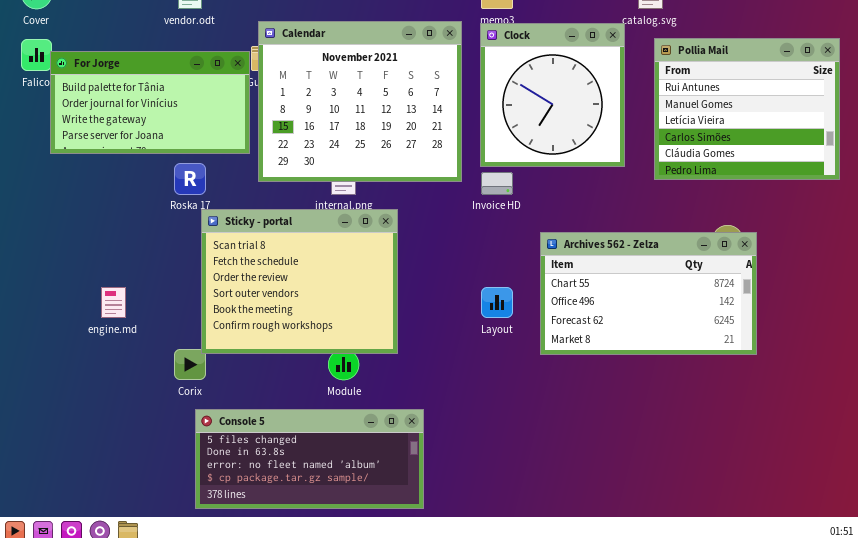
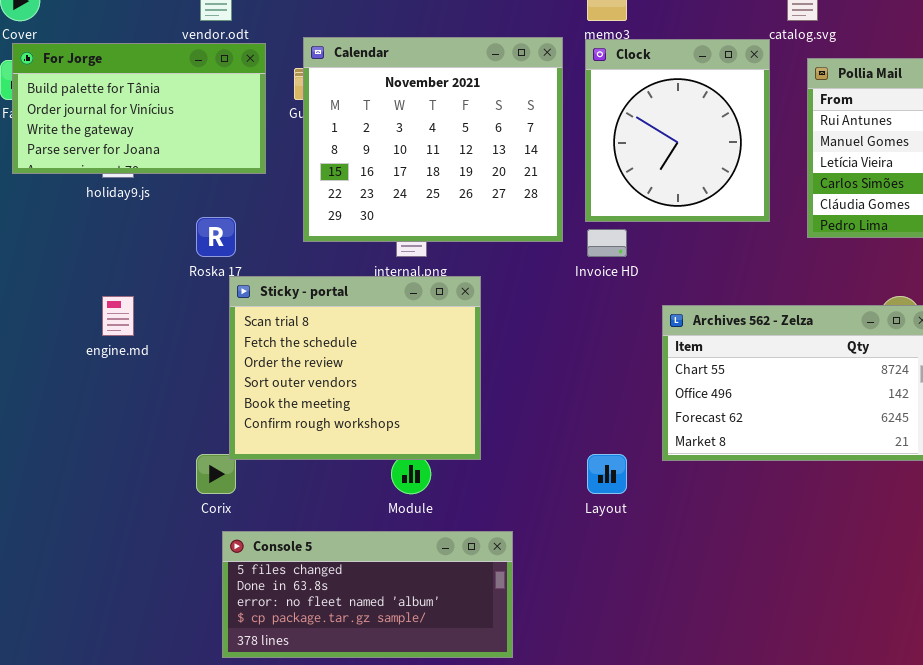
For Jorge: [50,51,250,154] -> [12,43,266,174], moved
engine.md: [101,287,126,318] -> [102,296,134,336], moved
Layout: [481,287,513,318] -> [587,454,627,494], moved

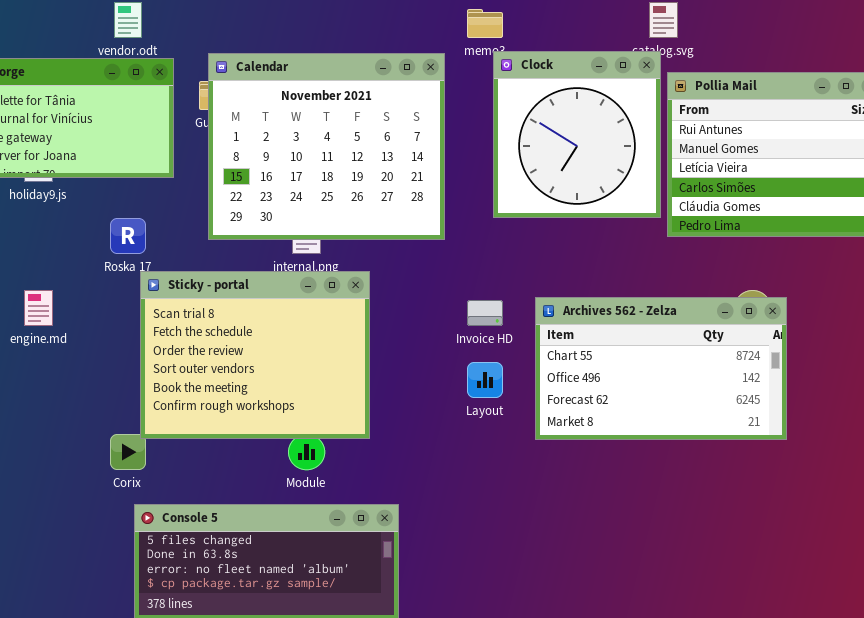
Clock: [585,39,770,222] -> [493,51,661,218], moved
Invoice HD: [587,229,627,257] -> [467,300,503,326], moved
Layout: [587,454,627,494] -> [467,362,503,398], moved

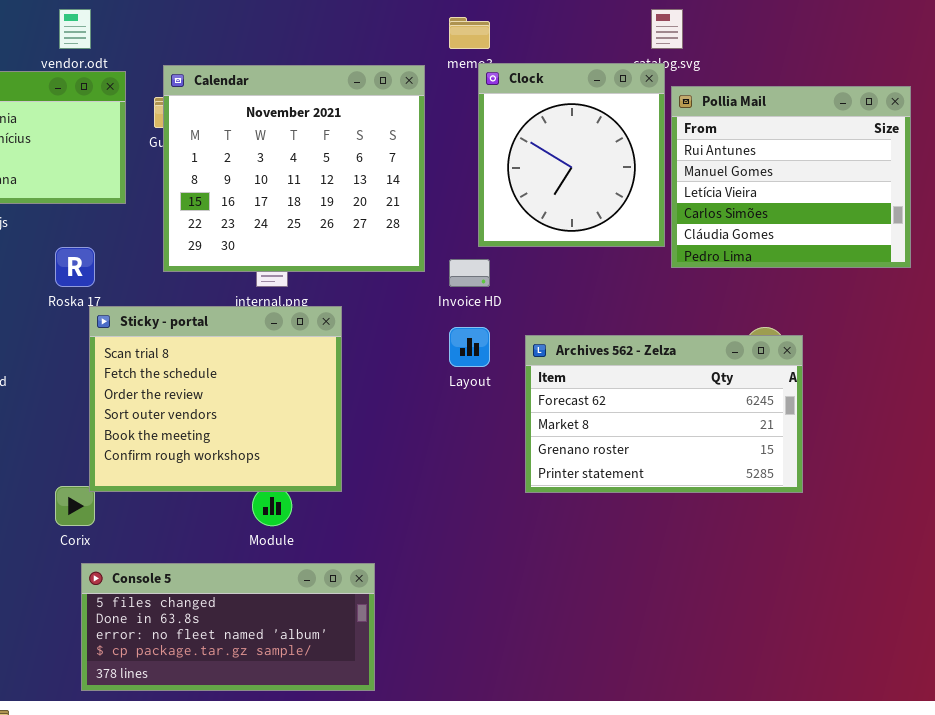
Archives 562 - Zelza: [535,297,787,440] -> [525,335,803,493], scrolled down 2 rows
Invoice HD: [467,300,503,326] -> [449,259,490,287], moved
Layout: [467,362,503,398] -> [449,327,490,367], moved

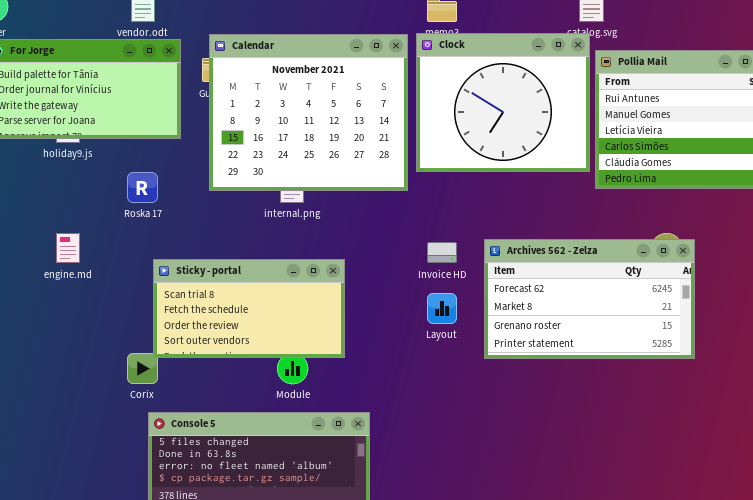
Clock: [478,63,665,247] -> [416,33,590,172], resized
Invoice HD: [449,259,490,287] -> [427,242,457,263], moved
Sticky - portal: [89,306,342,492] -> [153,259,345,358], resized
Layout: [449,327,490,367] -> [427,293,457,324], moved

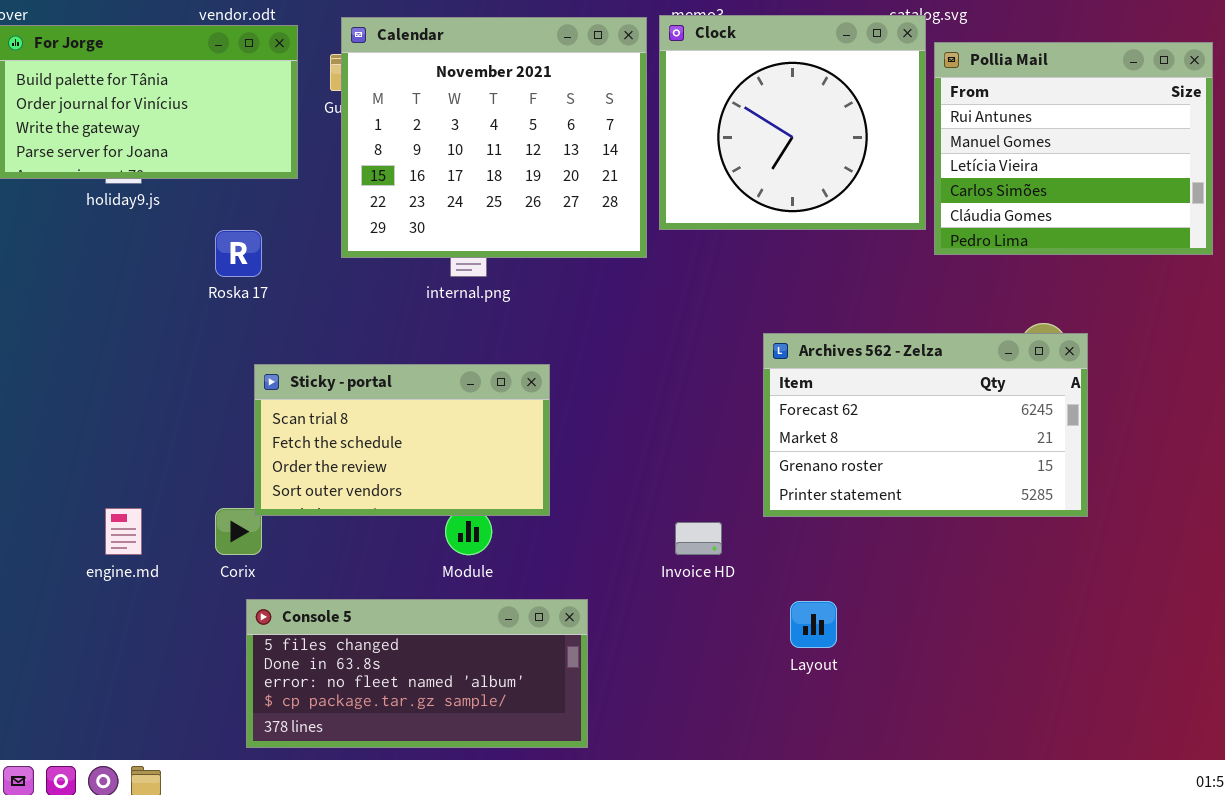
engine.md: [56,233,80,263] -> [105,508,142,555], moved
Invoice HD: [427,242,457,263] -> [675,522,722,555], moved
Layout: [427,293,457,324] -> [790,601,837,648], moved

